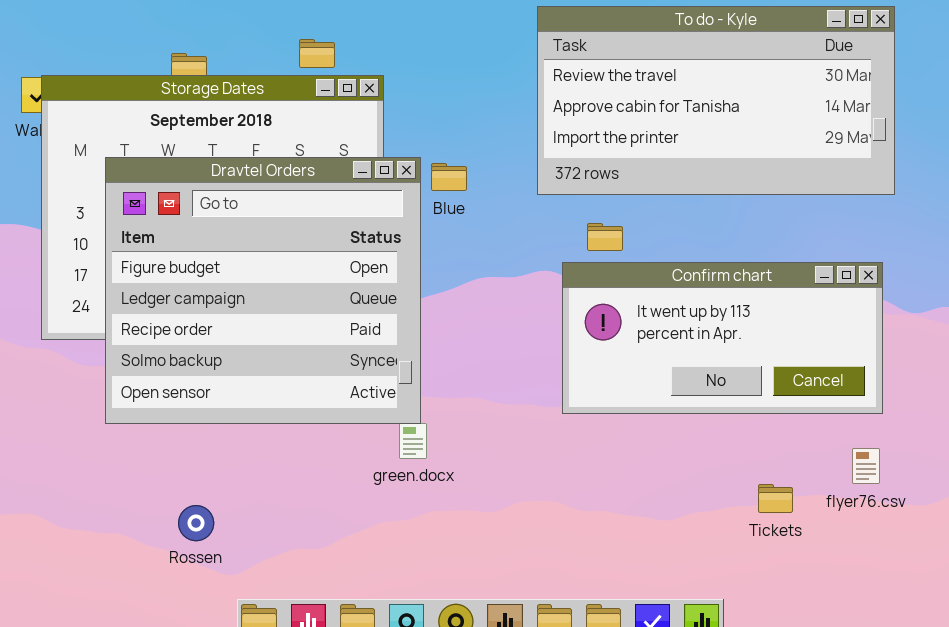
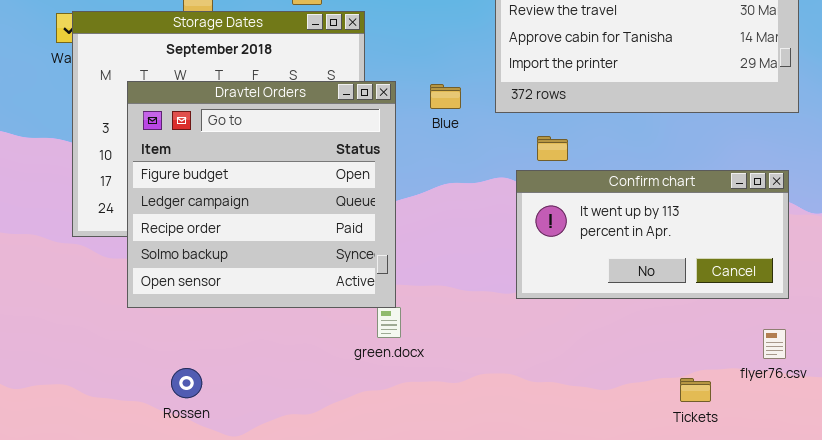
Blue: [431,163,467,191] -> [430,84,461,109], moved
Tickets: [758,484,793,513] -> [680,378,711,402], moved
Rossen: [178,505,214,541] -> [171,368,202,398], moved

